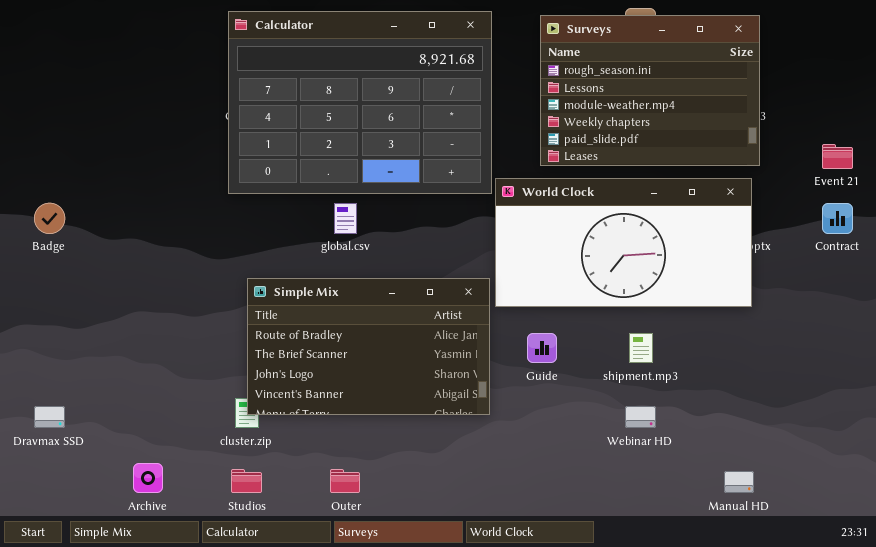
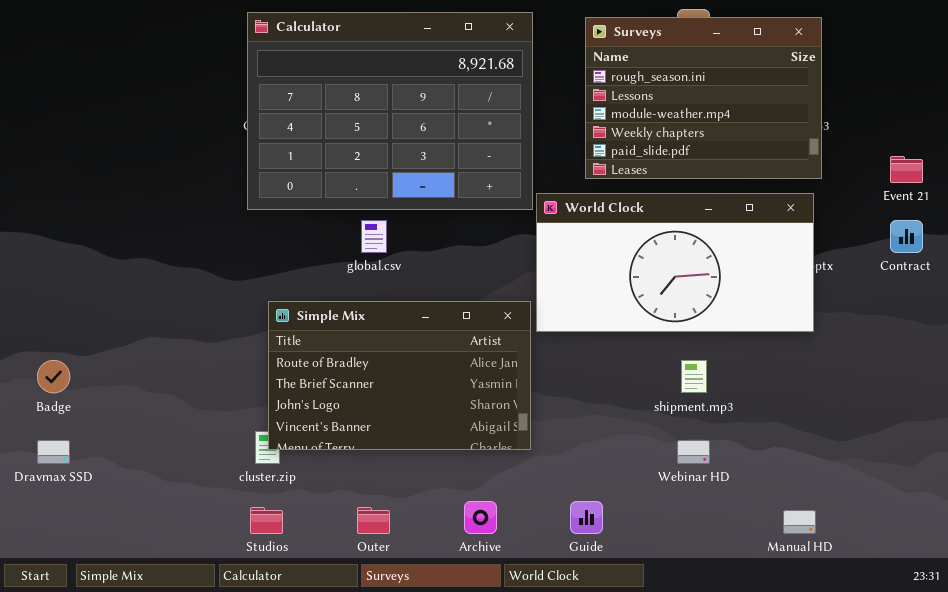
Badge: [34,203,65,234] -> [37,360,70,393], moved
Guide: [527,333,557,363] -> [570,501,603,534], moved
Archive: [133,463,163,493] -> [464,501,497,534], moved

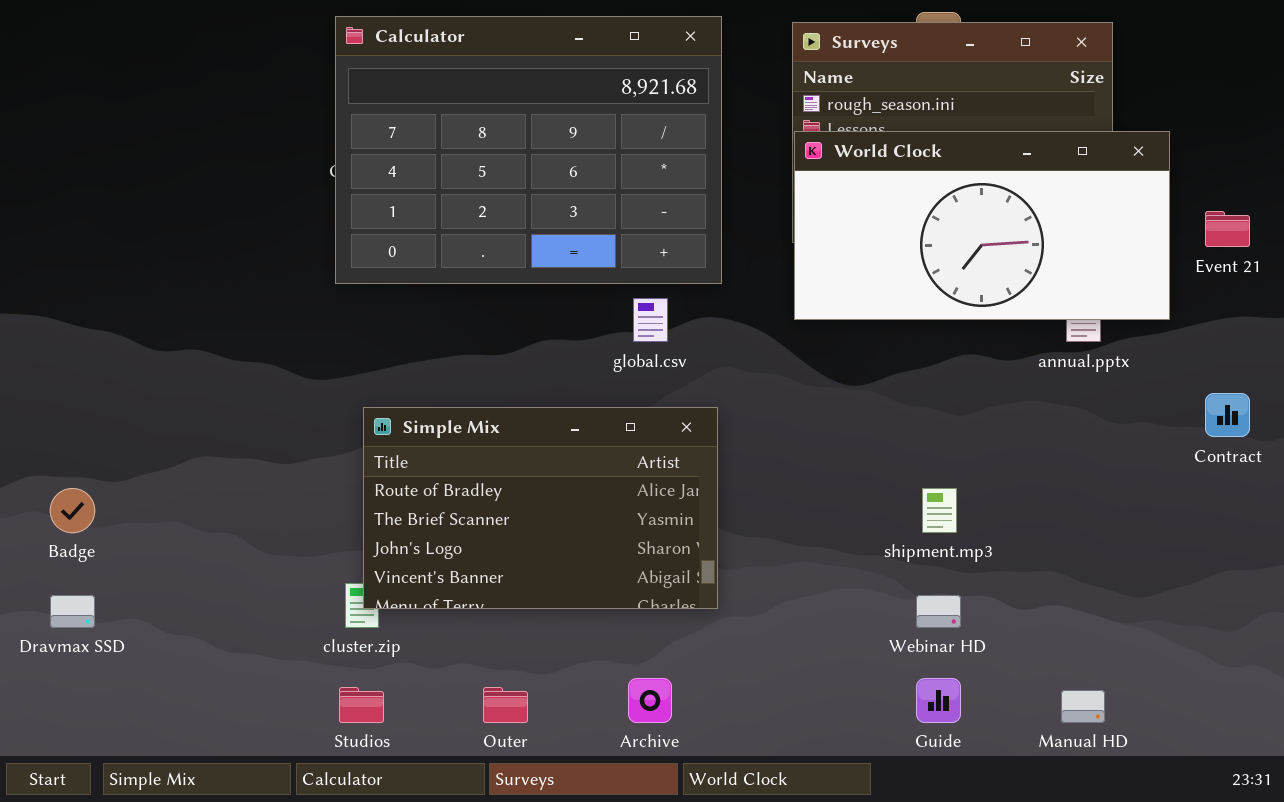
World Clock: [536,193,814,332] -> [794,131,1170,320], moved
global.csv: [361,220,387,253] -> [633,298,668,342], moved
Contract: [890,220,923,253] -> [1205,393,1250,437], moved
Guide: [570,501,603,534] -> [916,678,961,723], moved

